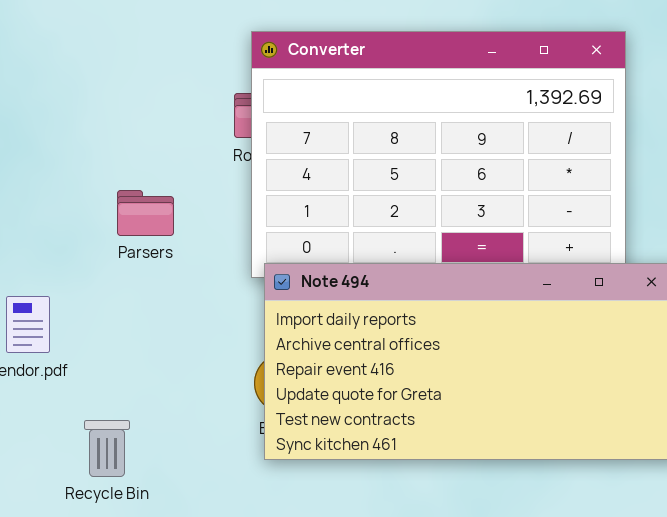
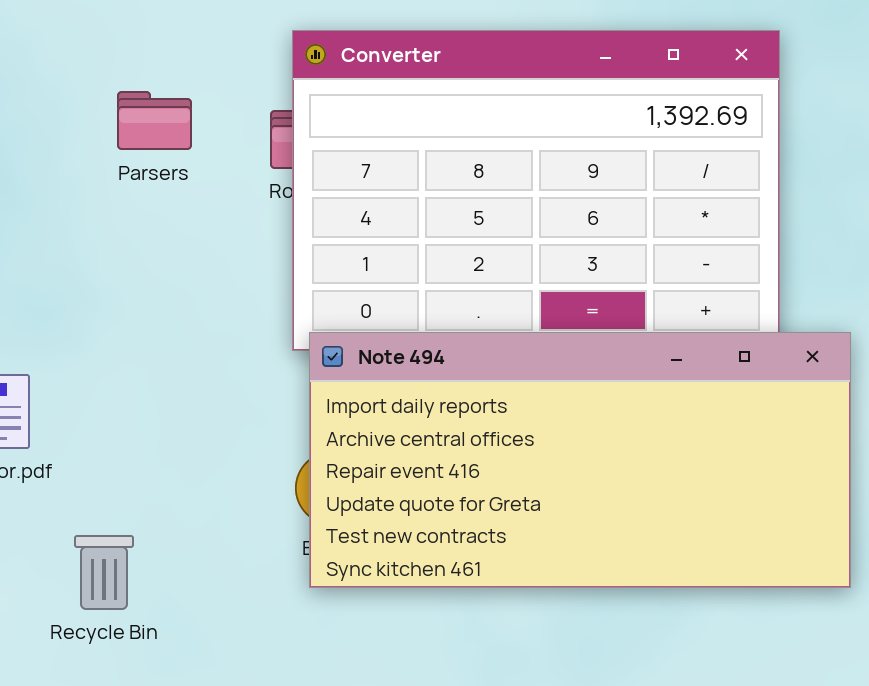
Parsers: [117,190,174,236] -> [117,91,192,150], moved

